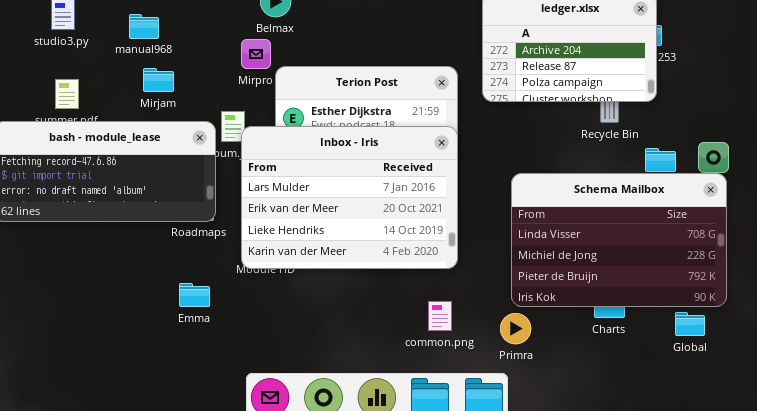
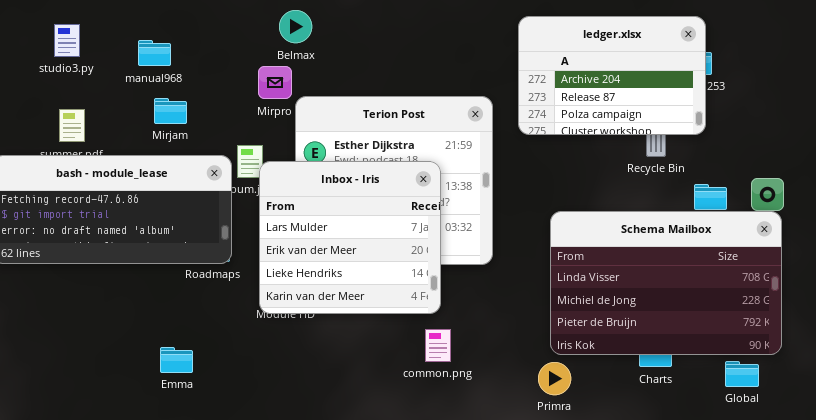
Inbox - Iris: [241,126,458,269] -> [259,161,441,314], resized
Emma: [179,283,210,307] -> [160,347,193,373], moved
common.png: [428,301,452,331] -> [425,329,451,362], moved

